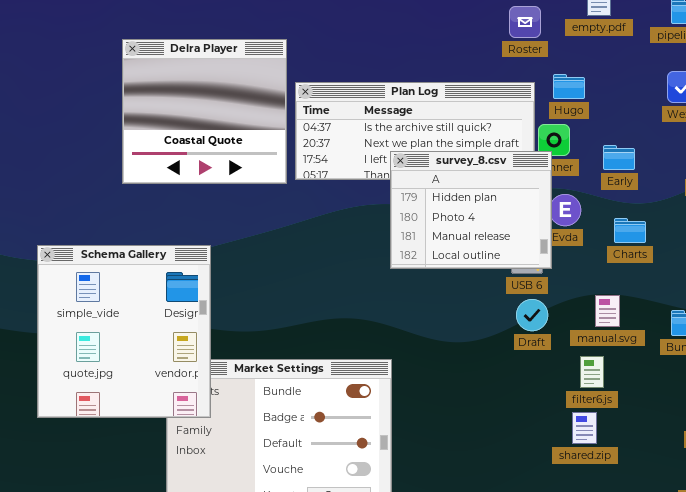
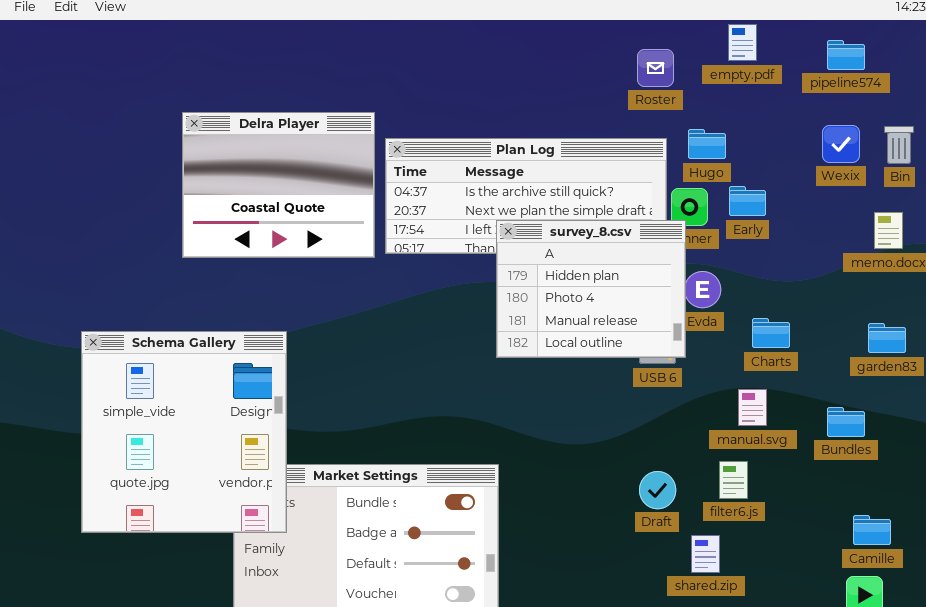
Delra Player: [122,39,287,184] -> [182,112,375,258], resized
Early: [603,145,635,170] -> [729,186,766,216], moved
Charts: [614,218,646,243] -> [752,318,790,348], moved
Draft: [516,299,548,331] -> [639,471,676,509], moved
shared.zip: [572,412,597,444] -> [691,535,720,573], moved

